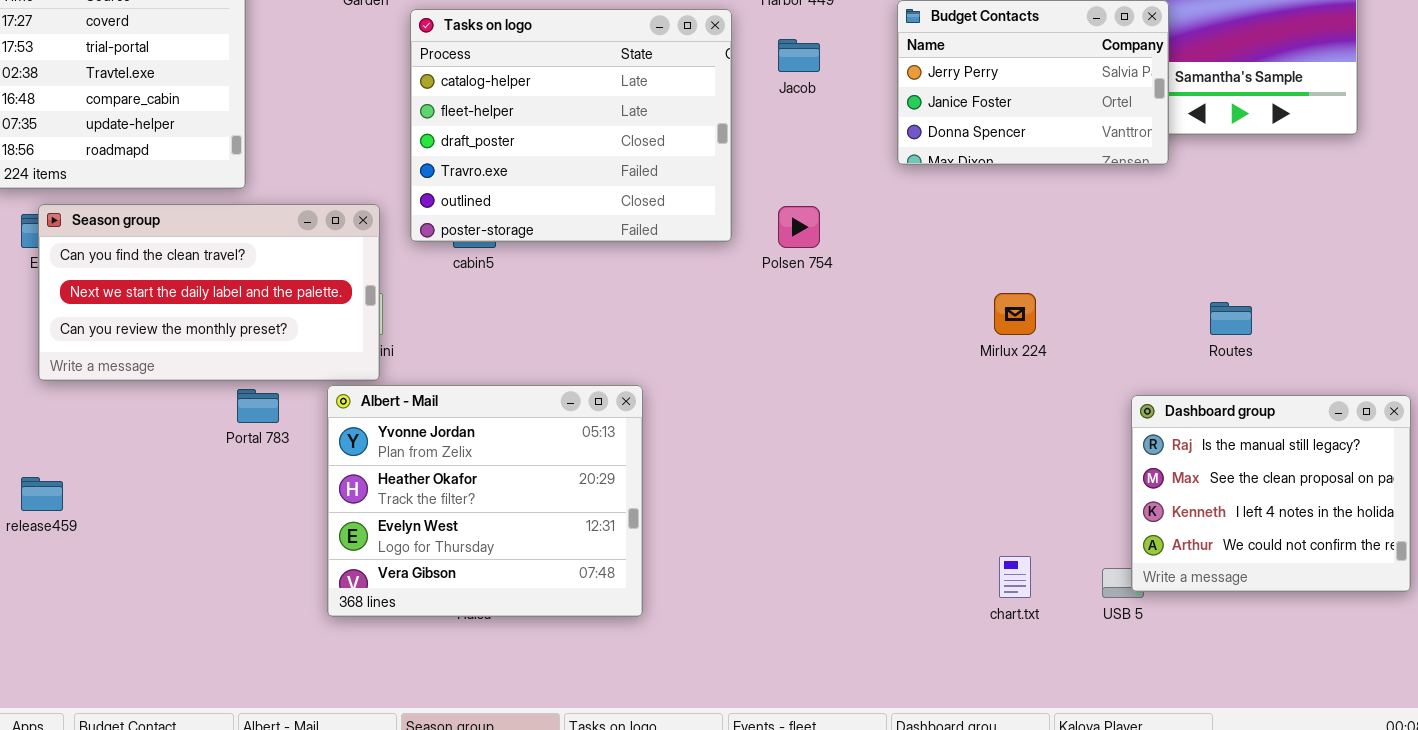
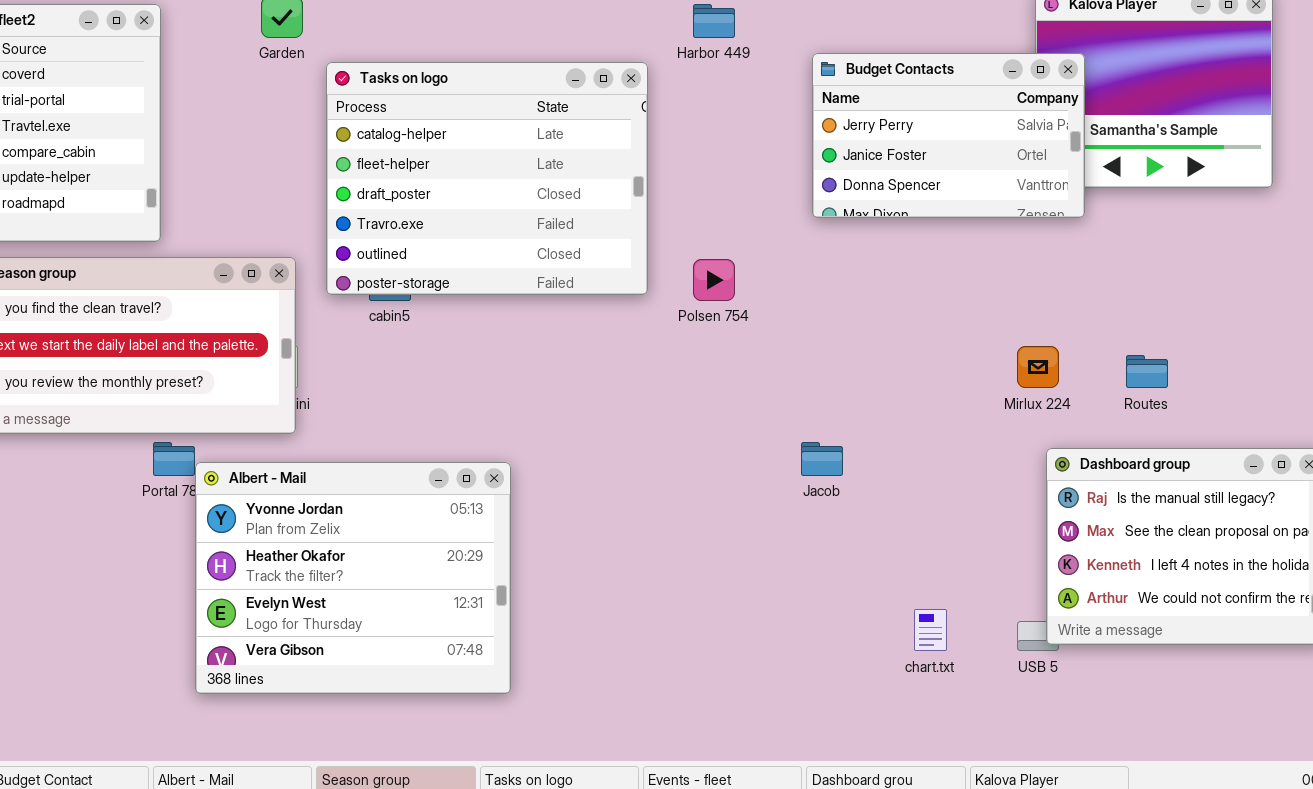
Jacob: [778,39,820,72] -> [801,442,843,476], moved
Mirlux 224: [994,293,1036,335] -> [1017,346,1059,388], moved
Albert - Mail: [327,385,643,617] -> [195,462,511,694], moved

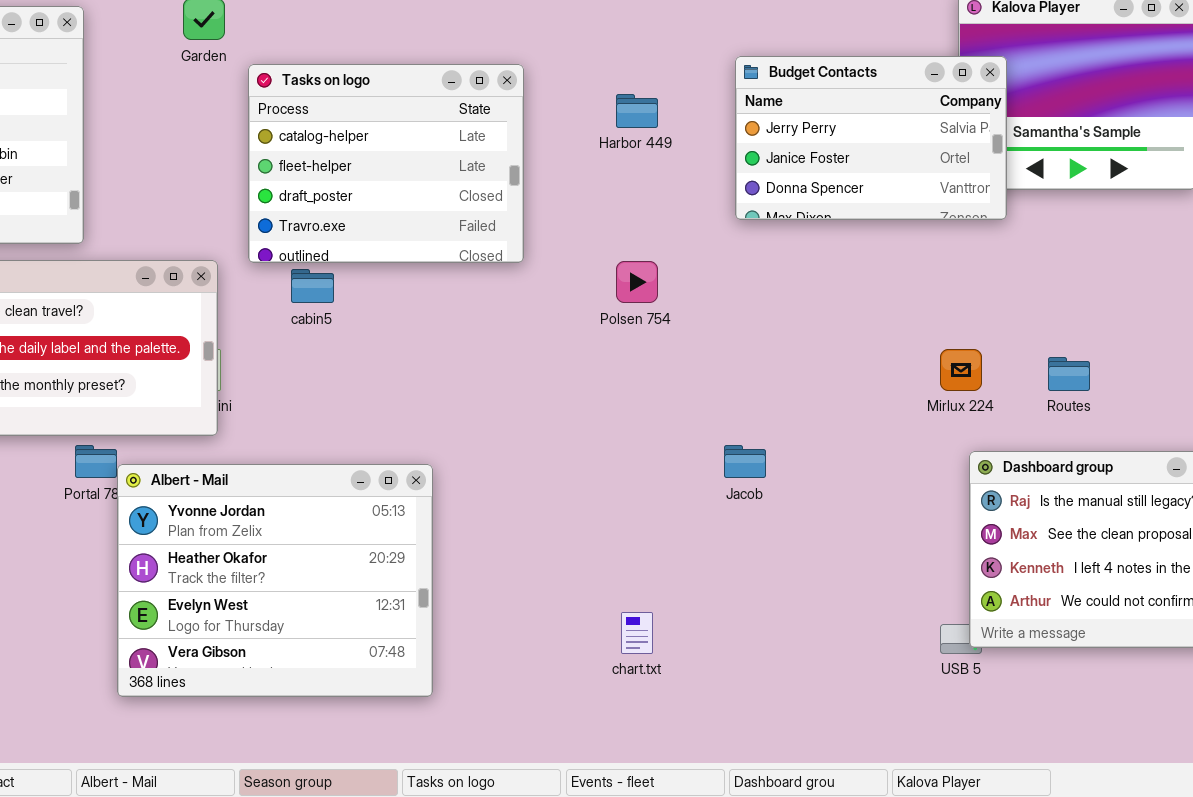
Harbor 449: [693,4,735,38] -> [616,94,658,128], moved
Tasks on logo: [326,62,648,295] -> [248,64,524,263], resized
chart.txt: [914,609,947,651] -> [621,612,653,654], moved

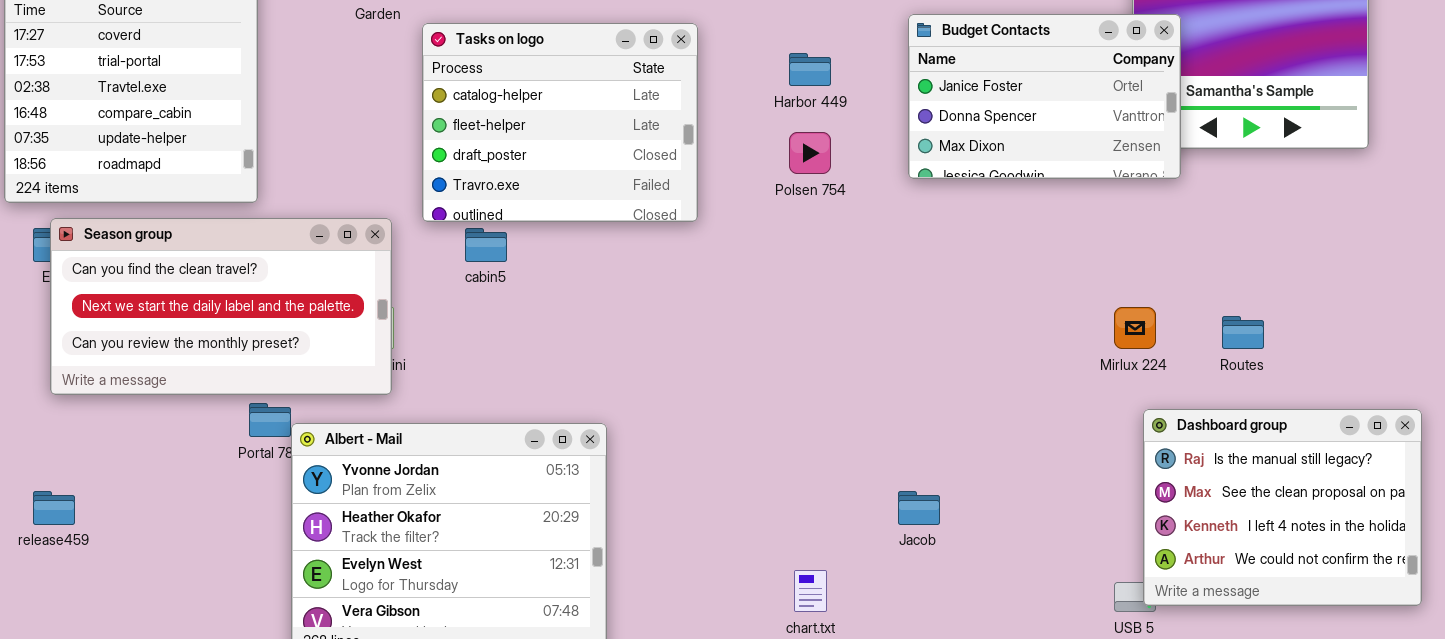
Budget Contacts: [735,56,1007,220] -> [908,14,1181,179], scrolled down 1 row
Polsen 754: [616,261,658,303] -> [789,132,831,174], moved
Jacob: [724,445,766,478] -> [898,491,940,525], moved

